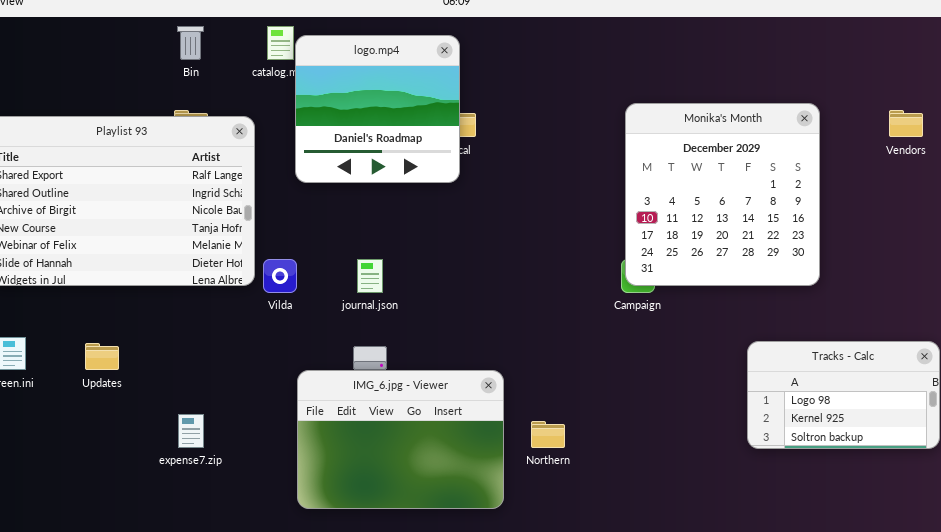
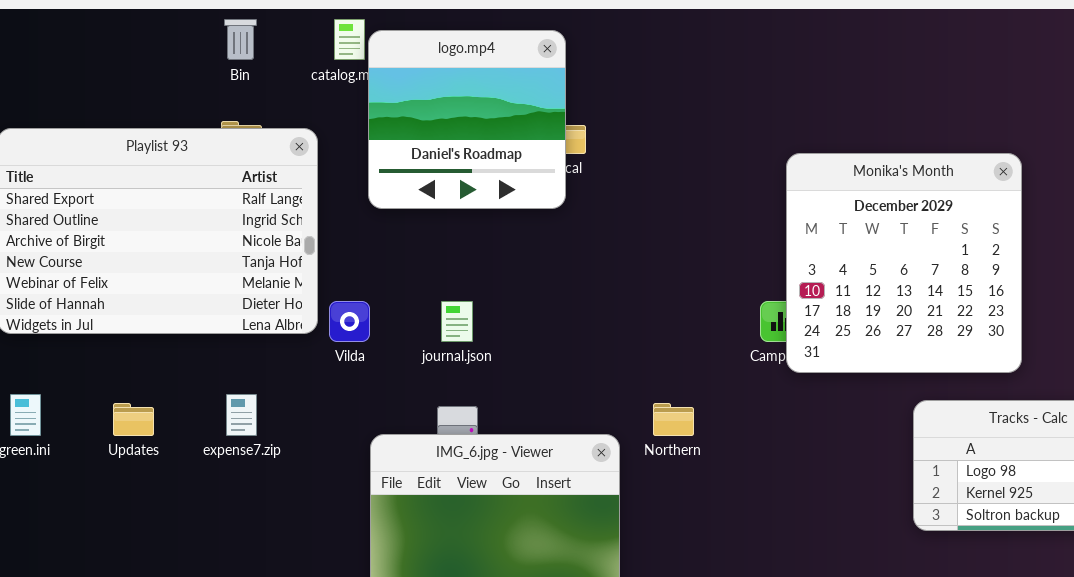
Monika's Month: [625,103,820,286] -> [786,153,1022,373], moved
expense7.zip: [178,414,204,448] -> [226,394,257,436], moved
Northern: [531,421,565,448] -> [653,403,694,436], moved

